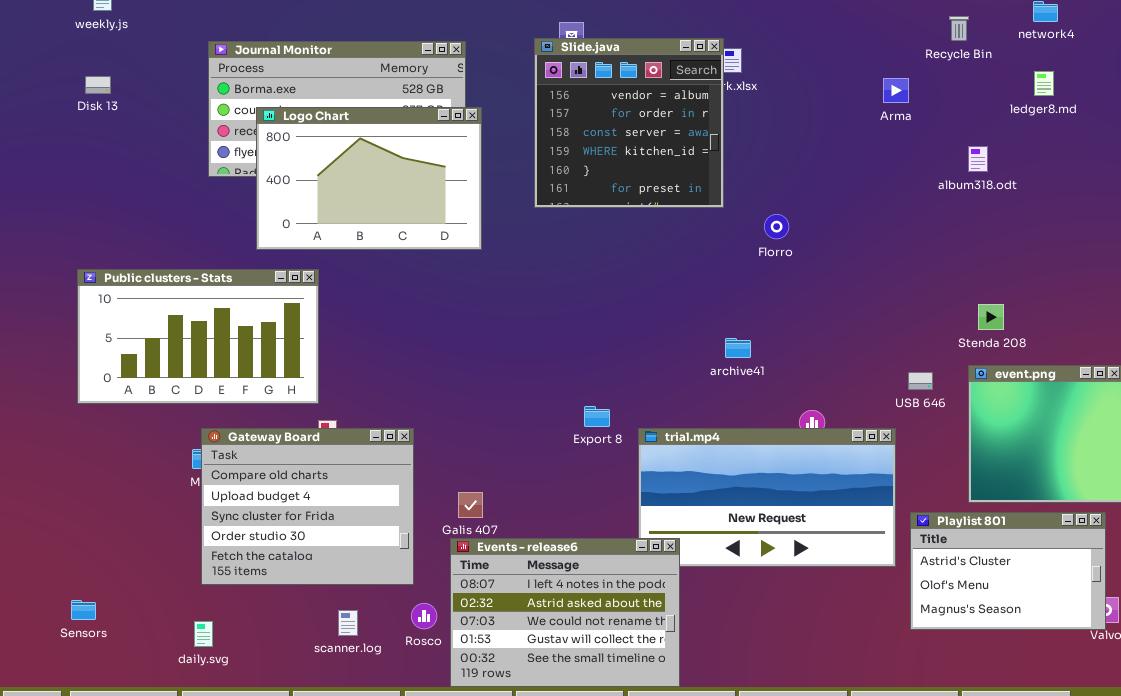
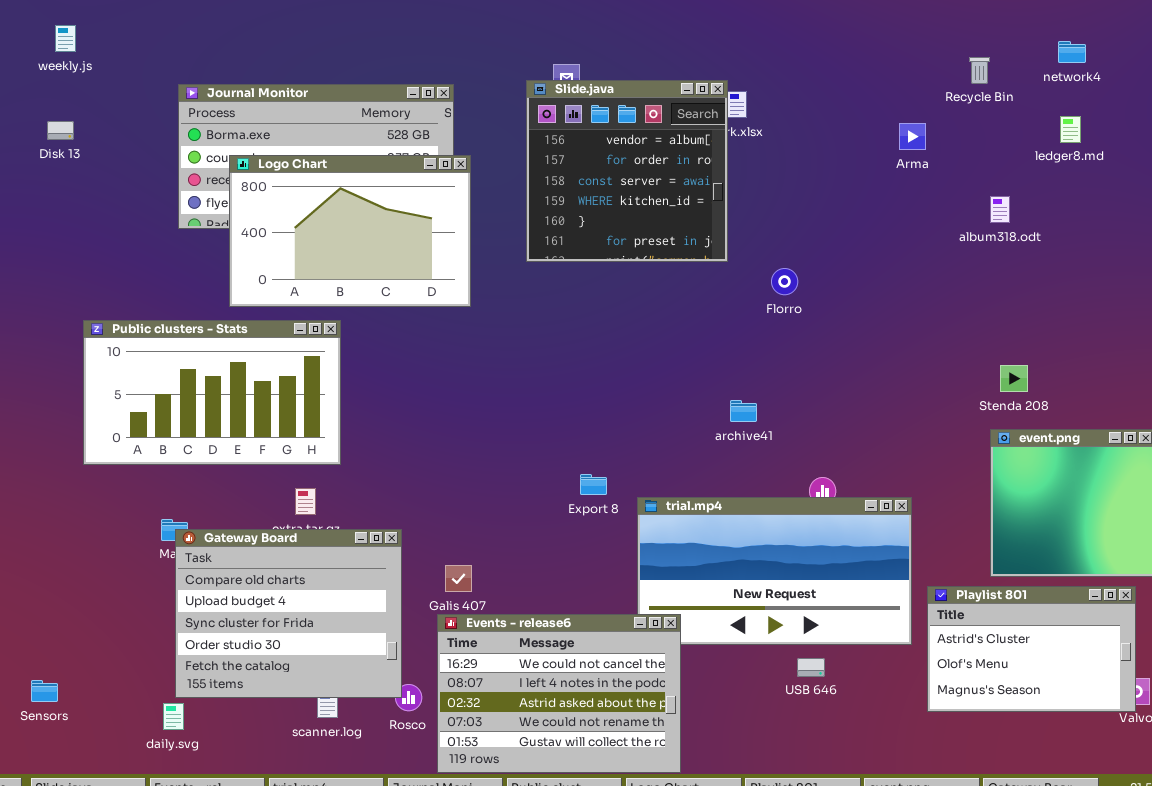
Public clusters - Stats: [77,269,319,404] -> [83,320,341,465], moved
USB 646: [908,372,933,390] -> [797,658,825,677], moved
Gateway Board: [201,428,414,585] -> [175,529,402,698], moved
Events - release6: [450,538,680,687] -> [437,614,681,773], scrolled up 1 row

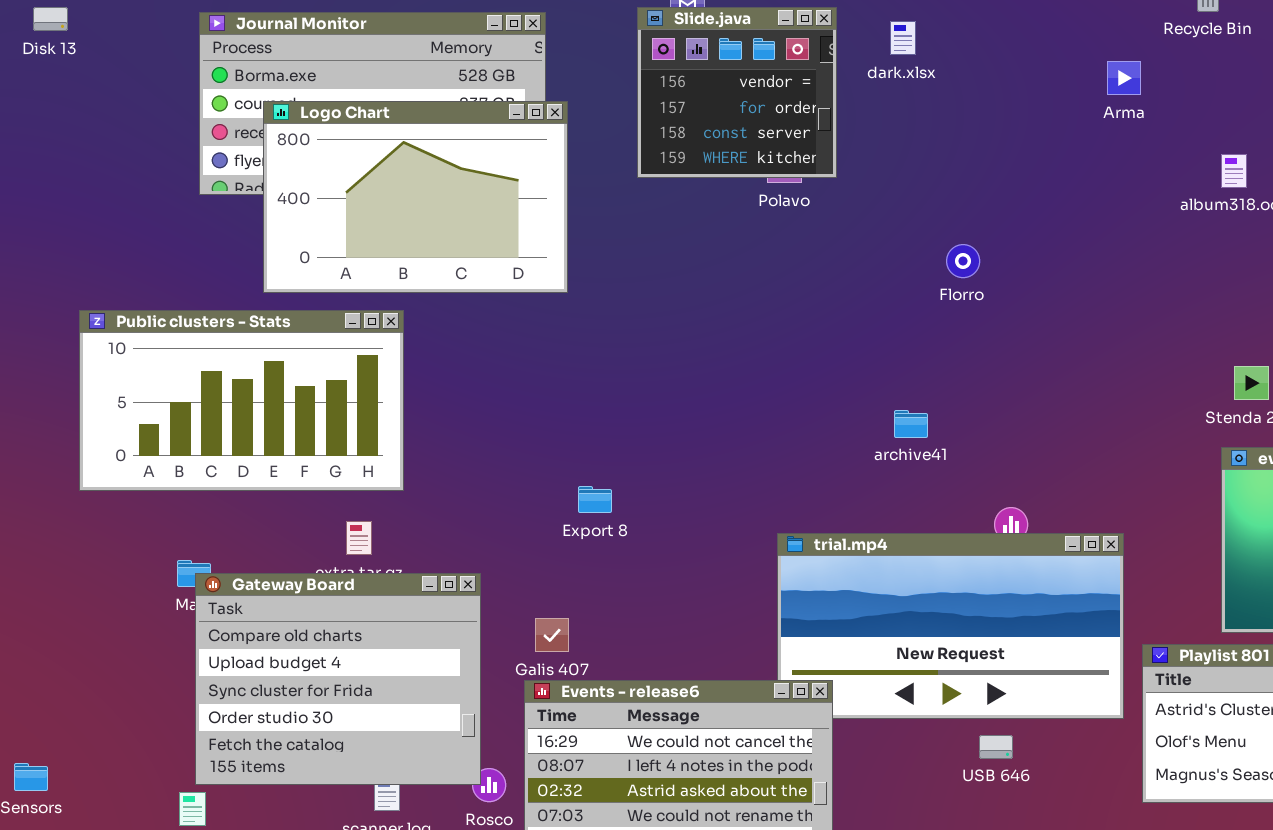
Slide.java: [526,80,728,262] -> [637,7,837,178], resized
Disk 13: [47,121,74,140] -> [33,7,68,31], moved
Export 8: [580,474,607,495] -> [578,486,612,513], moved

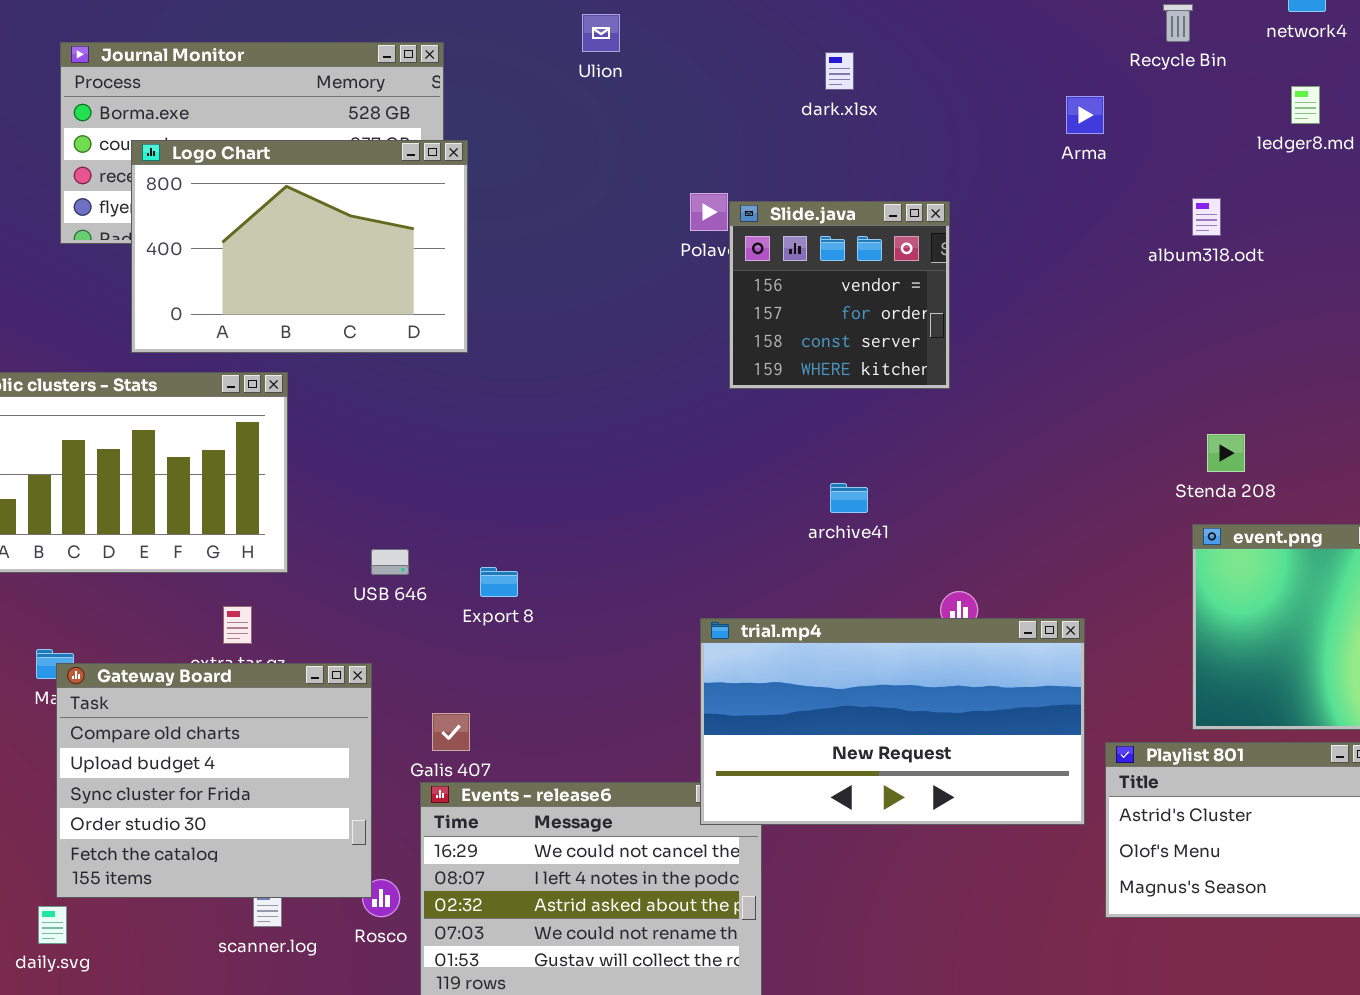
Slide.java: [637,7,837,178] -> [729,201,950,389], moved
trial.mp4: [777,533,1124,719] -> [700,618,1085,825], raised
USB 646: [979,735,1013,759] -> [371,549,409,575], moved

